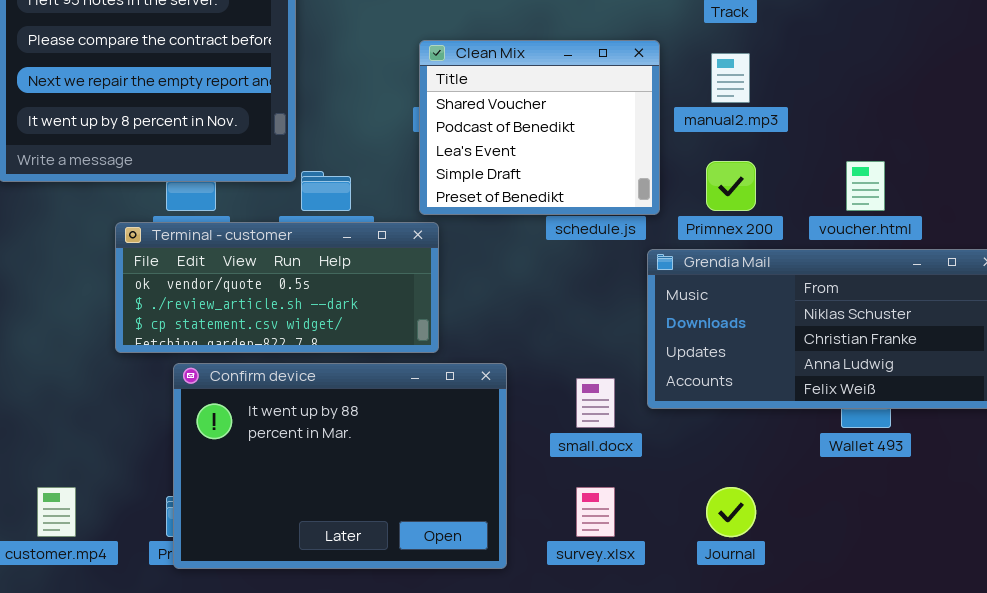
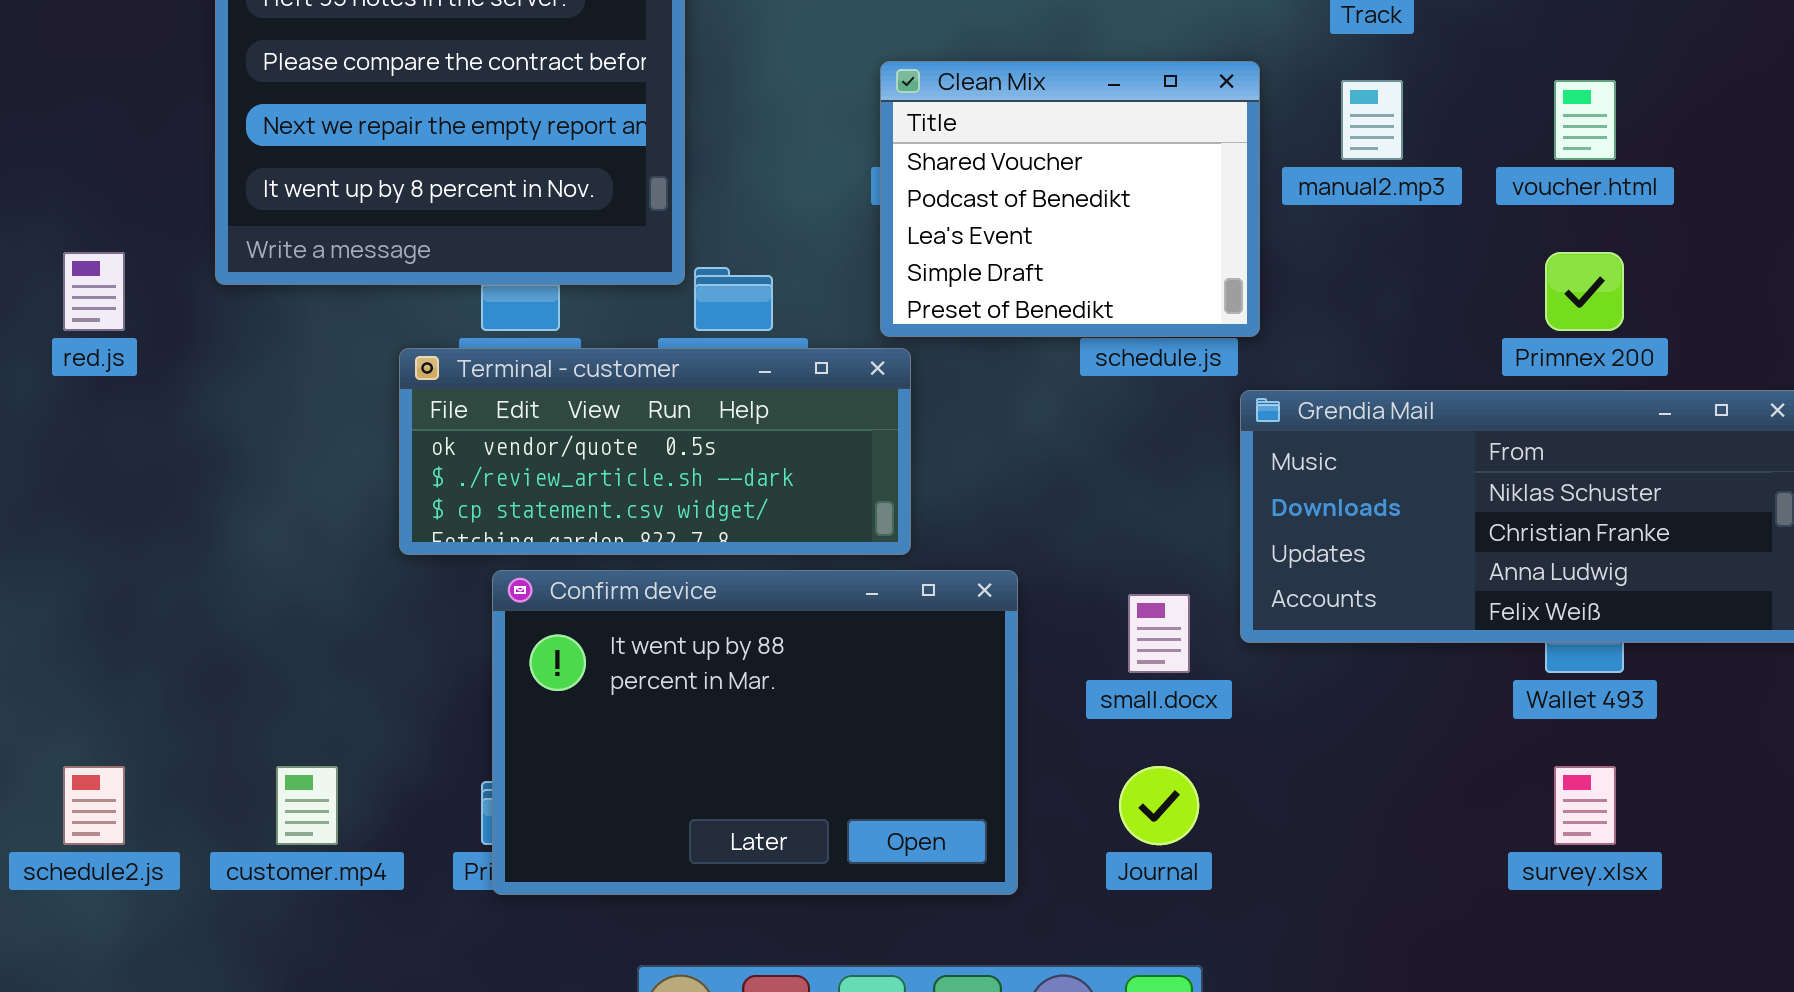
Primnex 200: [706,161,756,211] -> [1545,252,1624,331], moved
voucher.html: [846,161,885,211] -> [1554,80,1616,160], moved
survey.xlsx: [576,487,615,537] -> [1554,766,1616,845], moved
Journal: [706,487,756,537] -> [1119,766,1199,845], moved

